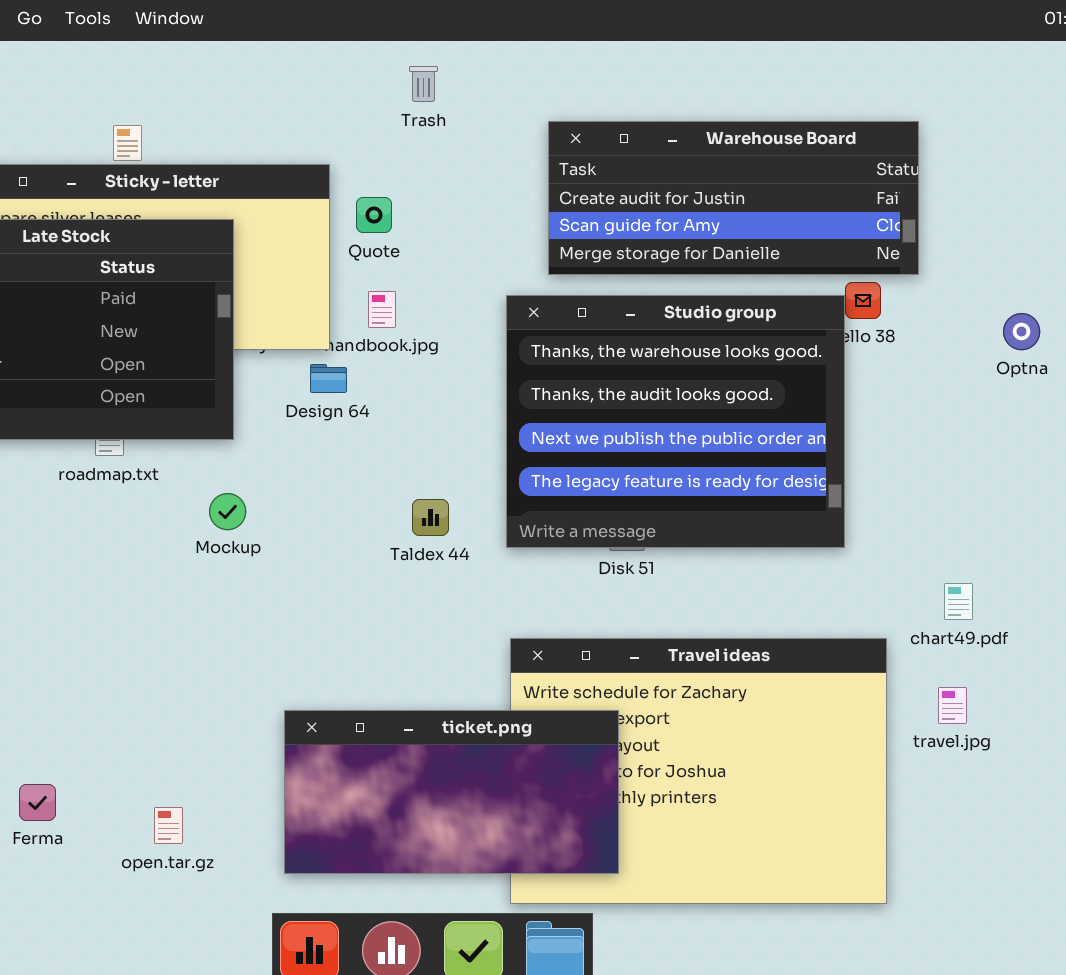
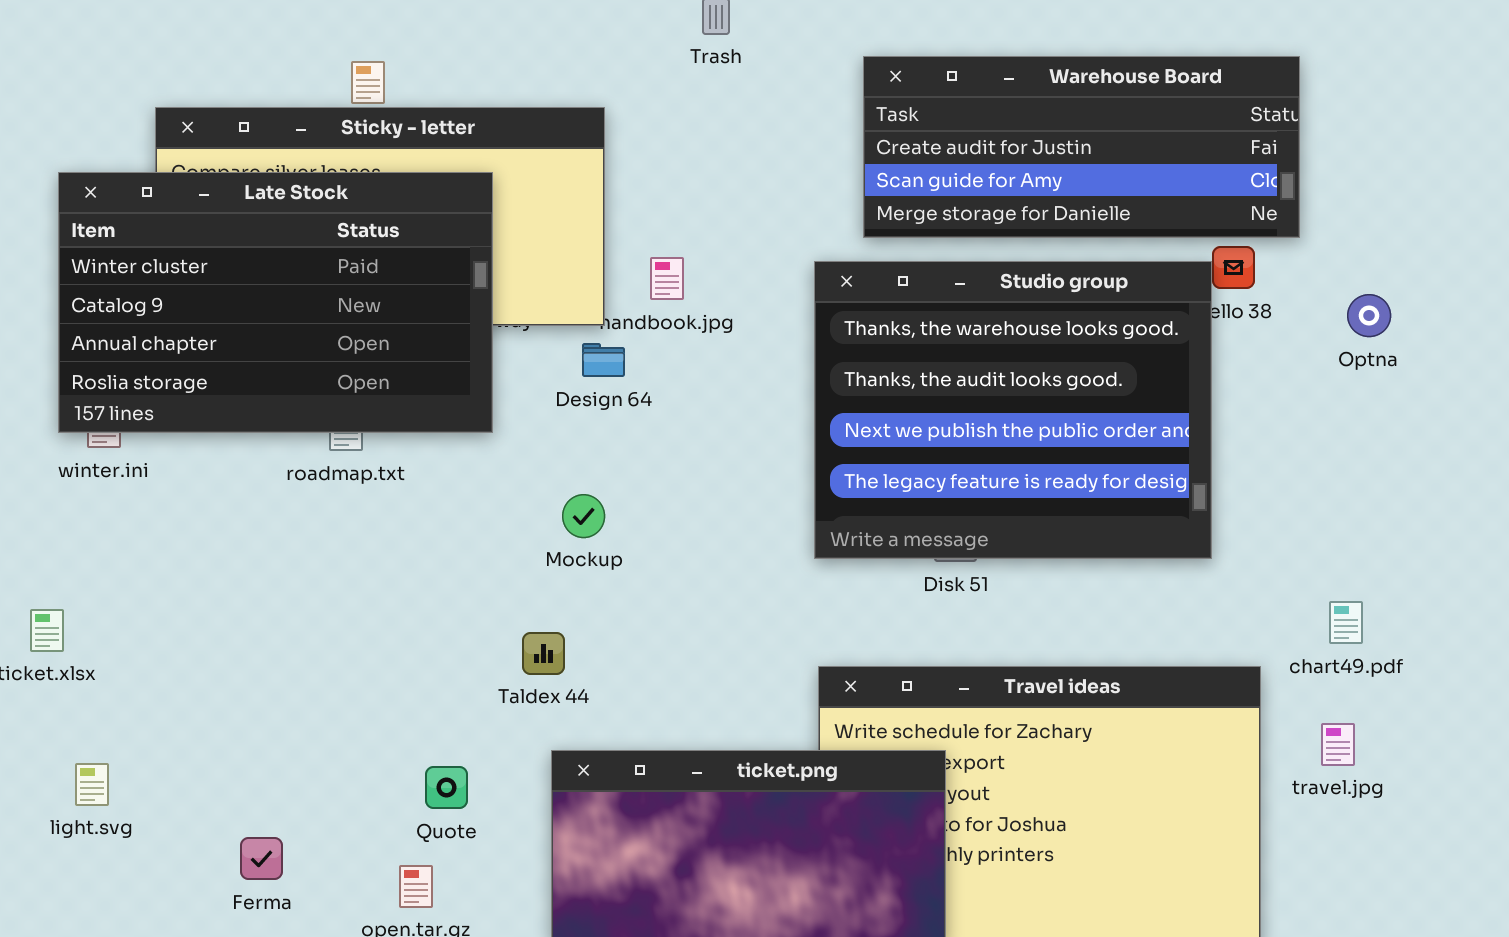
Quote: [356,197,392,233] -> [425,766,468,809], moved
Optna: [1003,313,1040,350] -> [1347,294,1391,337], moved
Mockup: [209,493,246,530] -> [562,494,605,538], moved
Taldex 44: [412,499,449,536] -> [522,632,565,675], moved

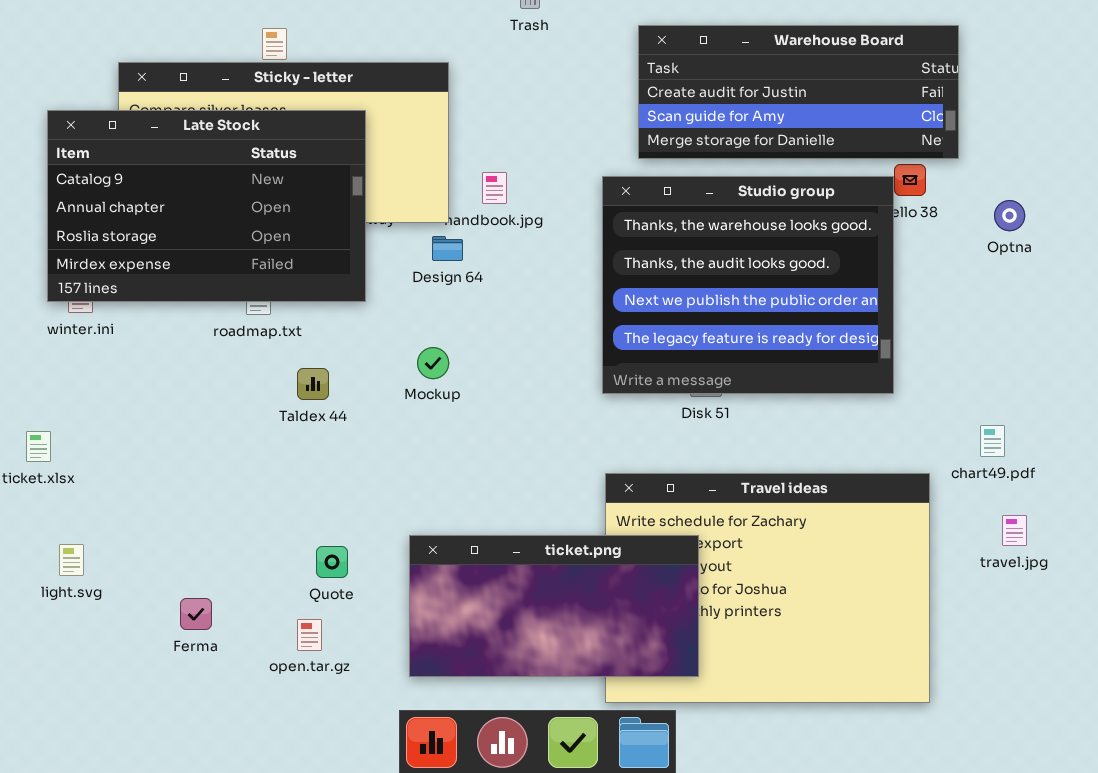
Late Stock: [58,172,493,433] -> [47,110,366,302], scrolled down 1 row
Taldex 44: [522,632,565,675] -> [297,368,329,400], moved
travel.jpg: [1321,723,1355,766] -> [1002,515,1027,546], moved

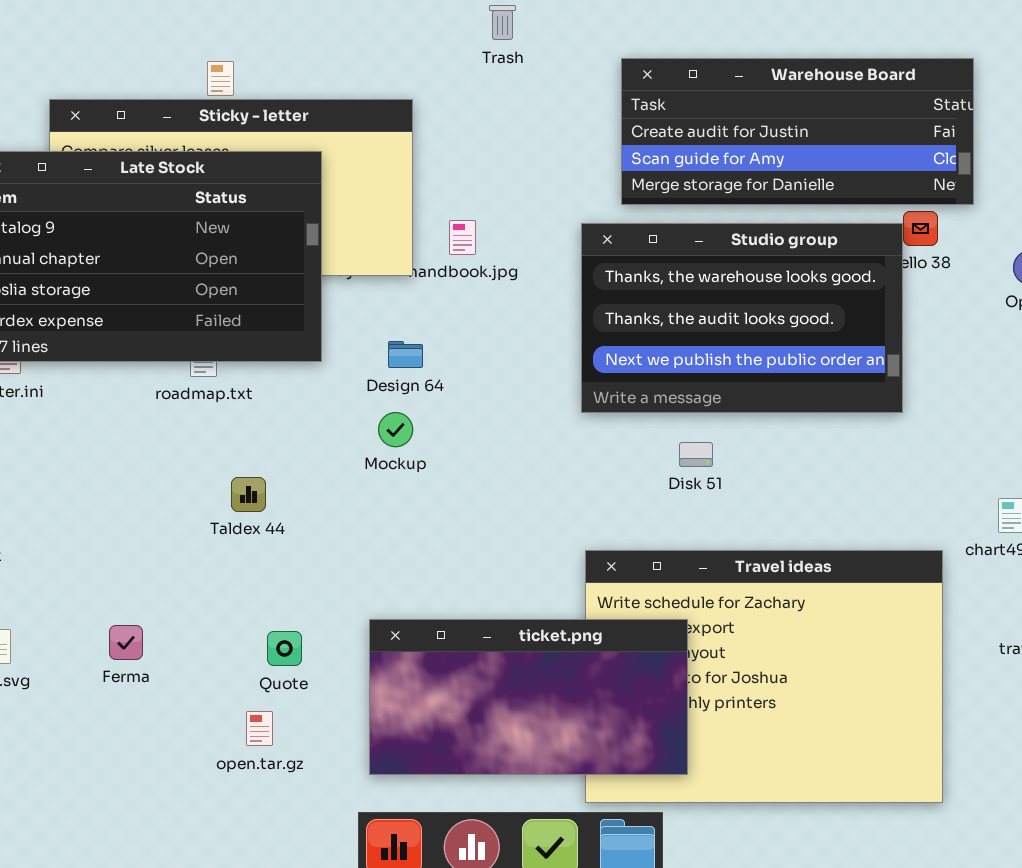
Studio group: [602,176,894,394] -> [581,223,903,413], resized
Design 64: [432,236,463,261] -> [388,341,423,368], moved
Taldex 44: [297,368,329,400] -> [231,477,266,512], moved
Ferma: [180,598,212,630] -> [109,625,143,660], moved

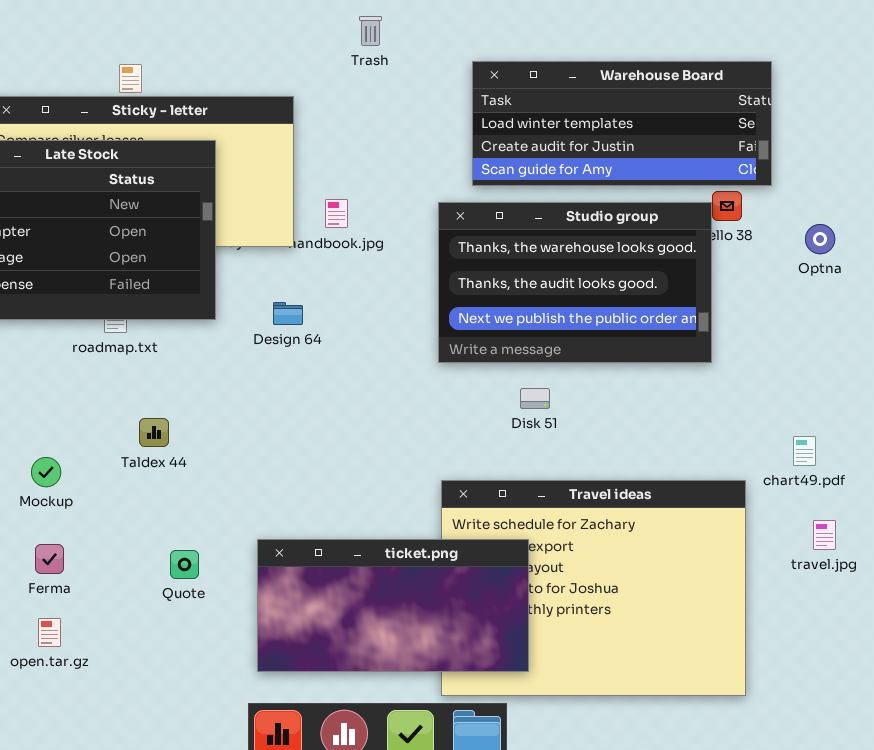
Warehouse Board: [621,58,974,205] -> [472,61,772,186], scrolled up 1 row
Mockup: [378,412,413,447] -> [31,457,61,487], moved
open.tar.gz: [246,711,273,746] -> [38,618,61,647], moved

